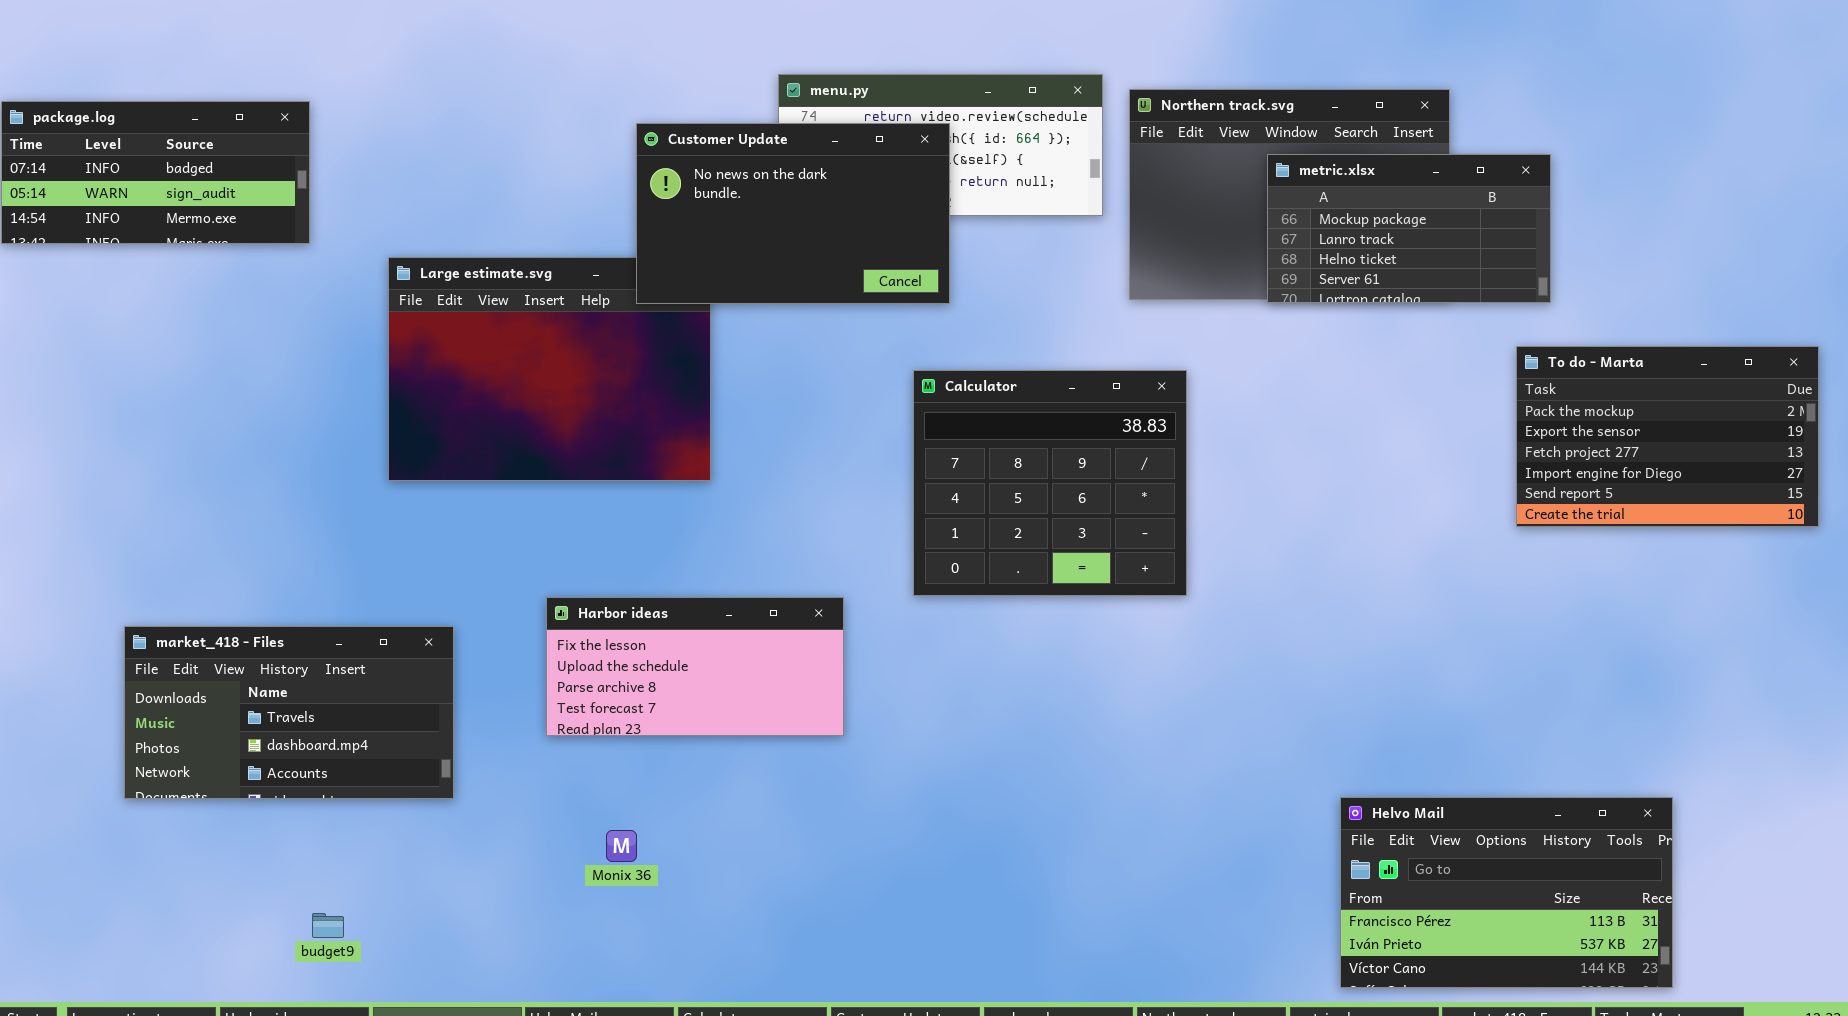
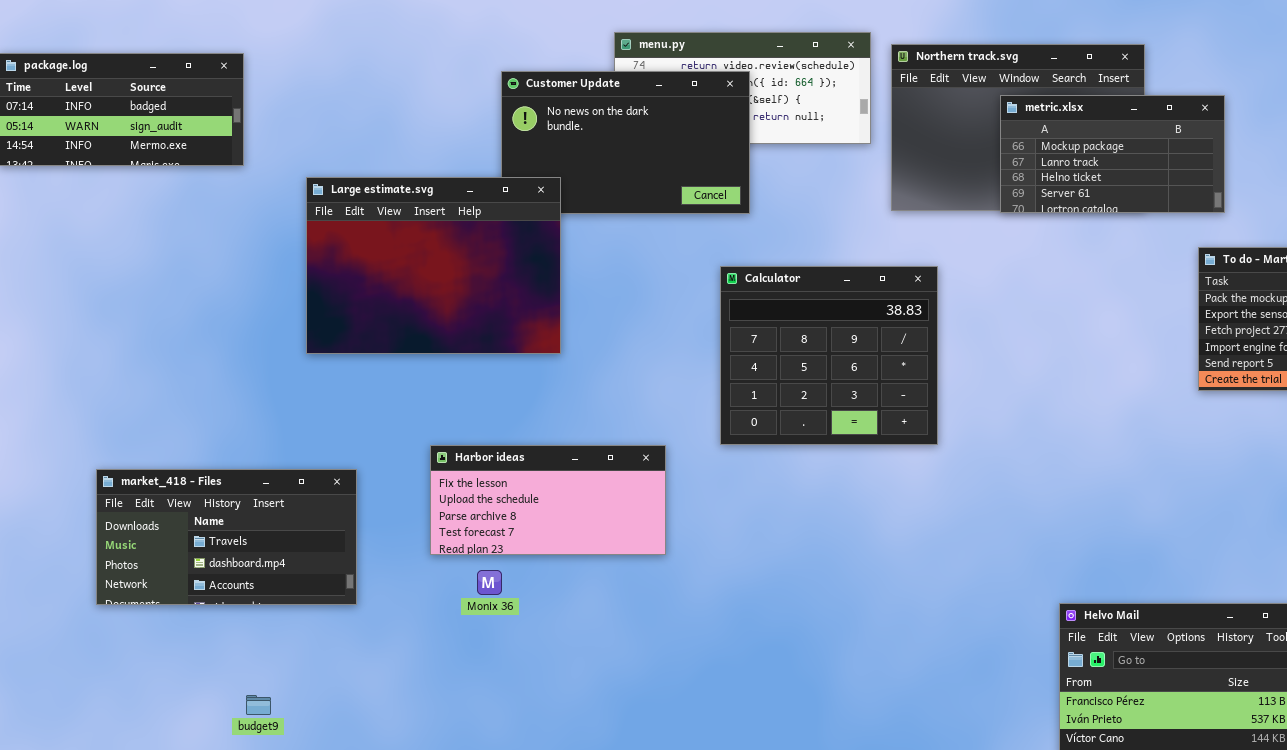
Large estimate.svg: [388,257,711,481] -> [306,177,561,354], raised
Monix 36: [606,830,637,862] -> [477,570,502,595], moved

